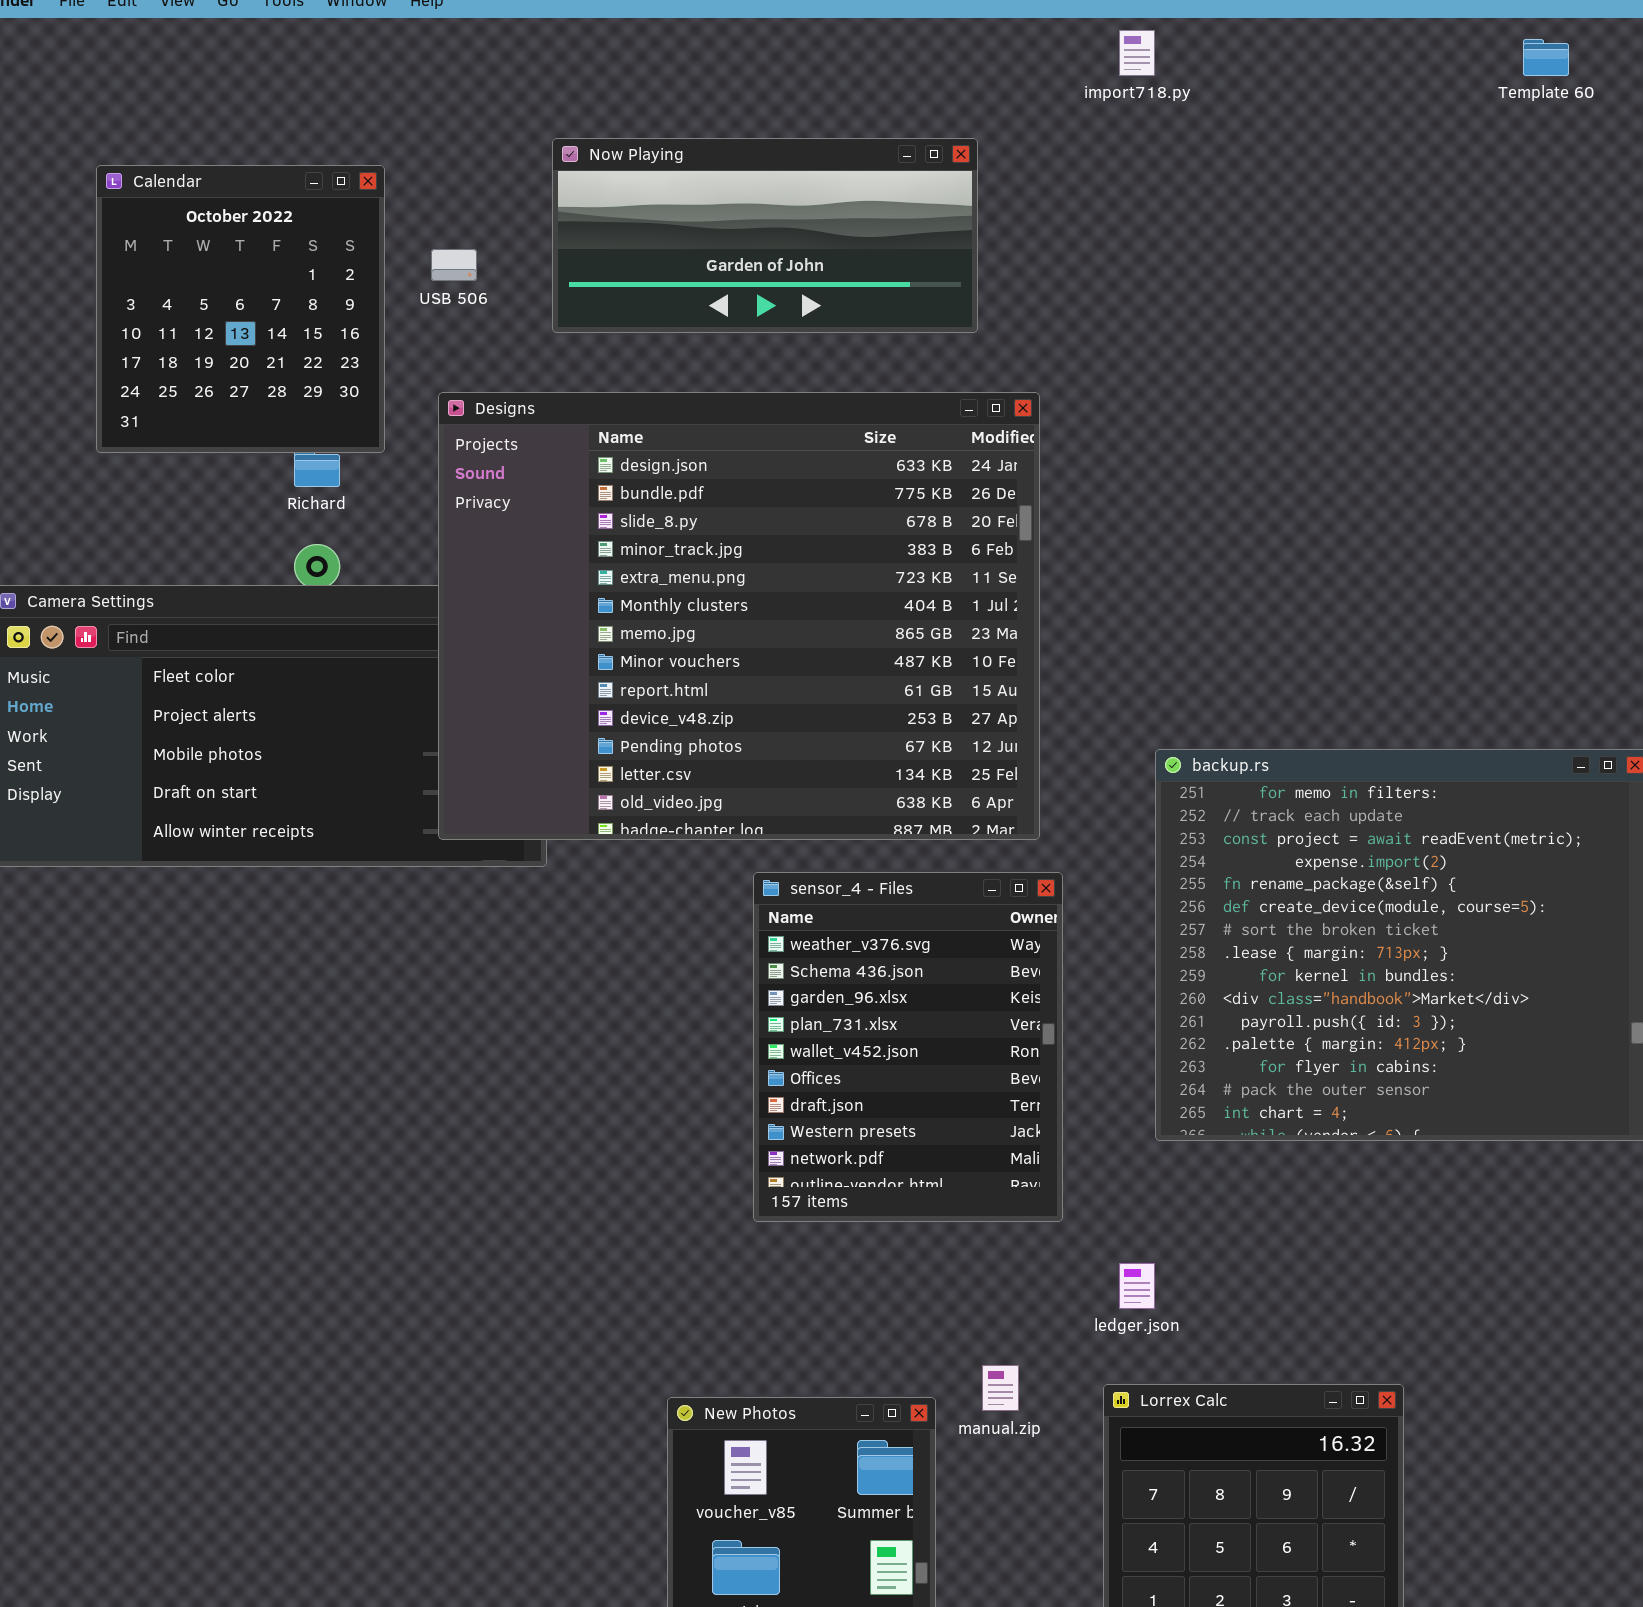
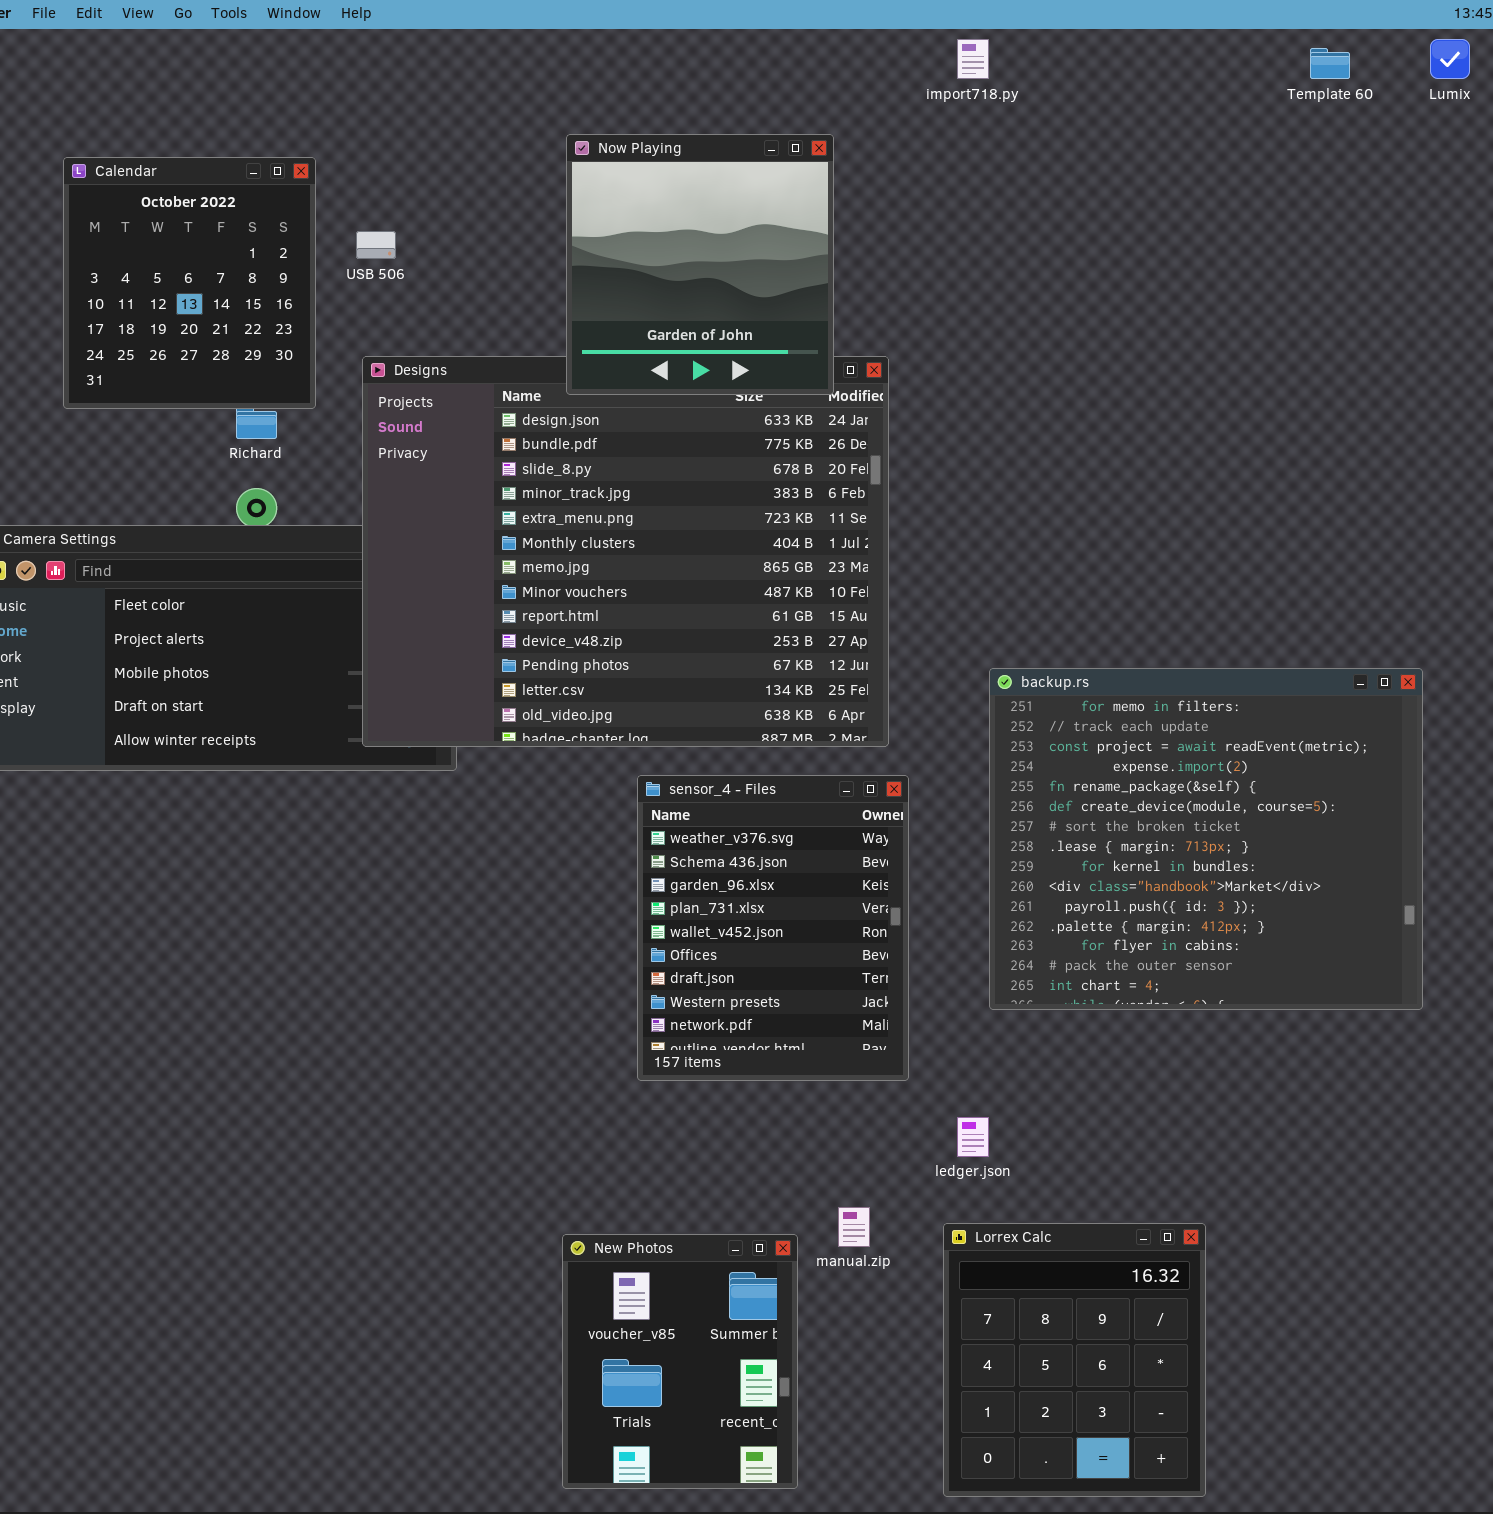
Now Playing: [552,138,978,333] -> [566,134,834,395], resized

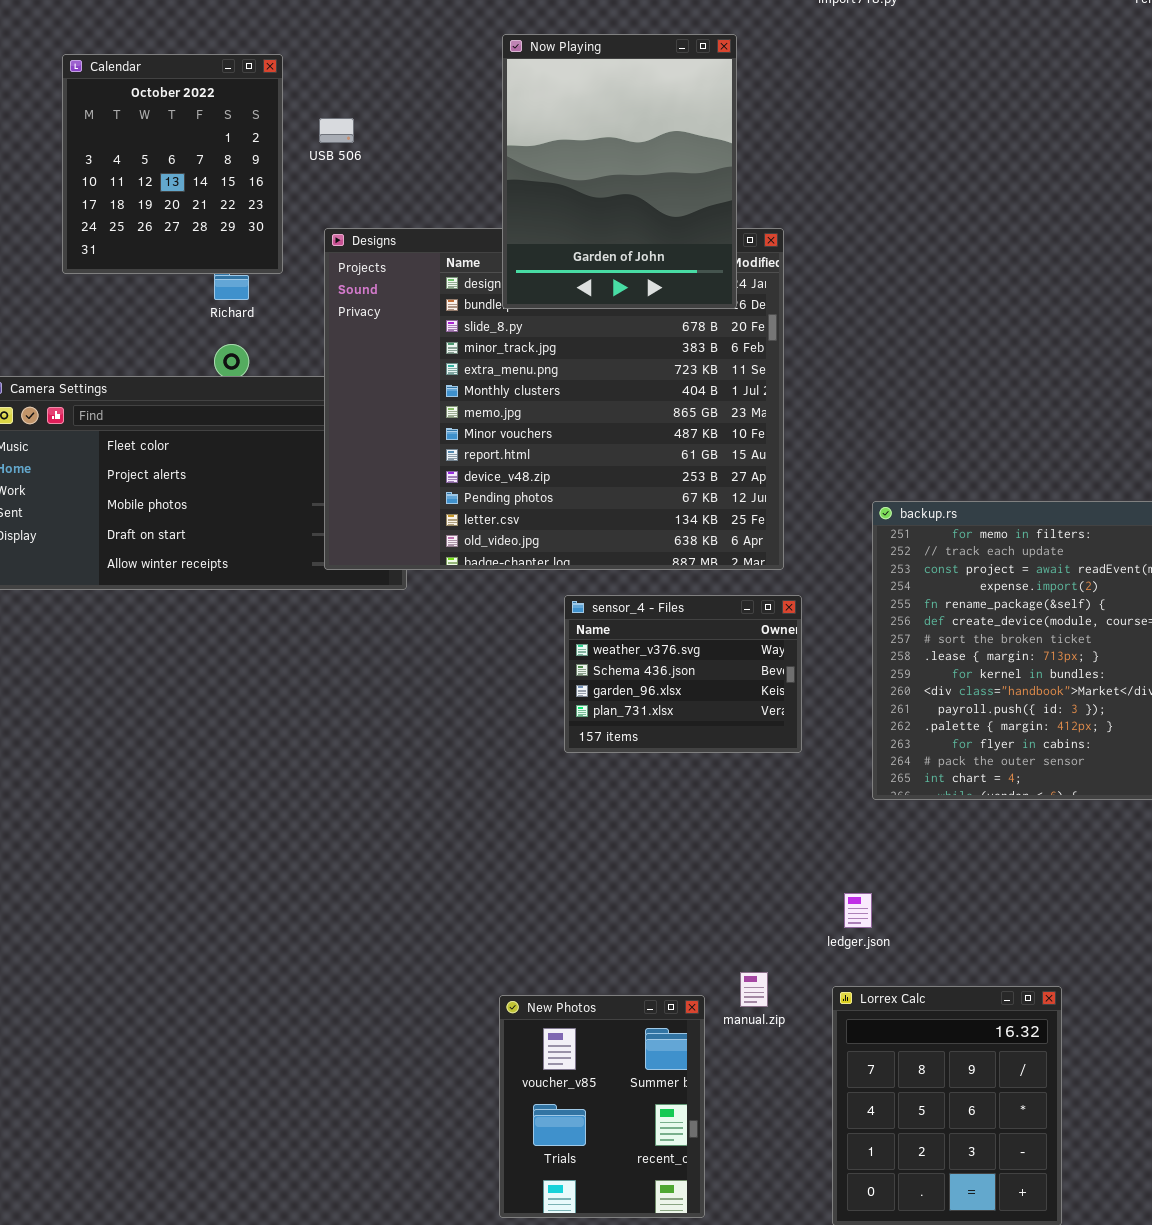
Now Playing: [566,134,834,395] -> [502,34,737,309], resized
sensor_4 - Files: [637,775,909,1081] -> [564,595,802,753], resized

